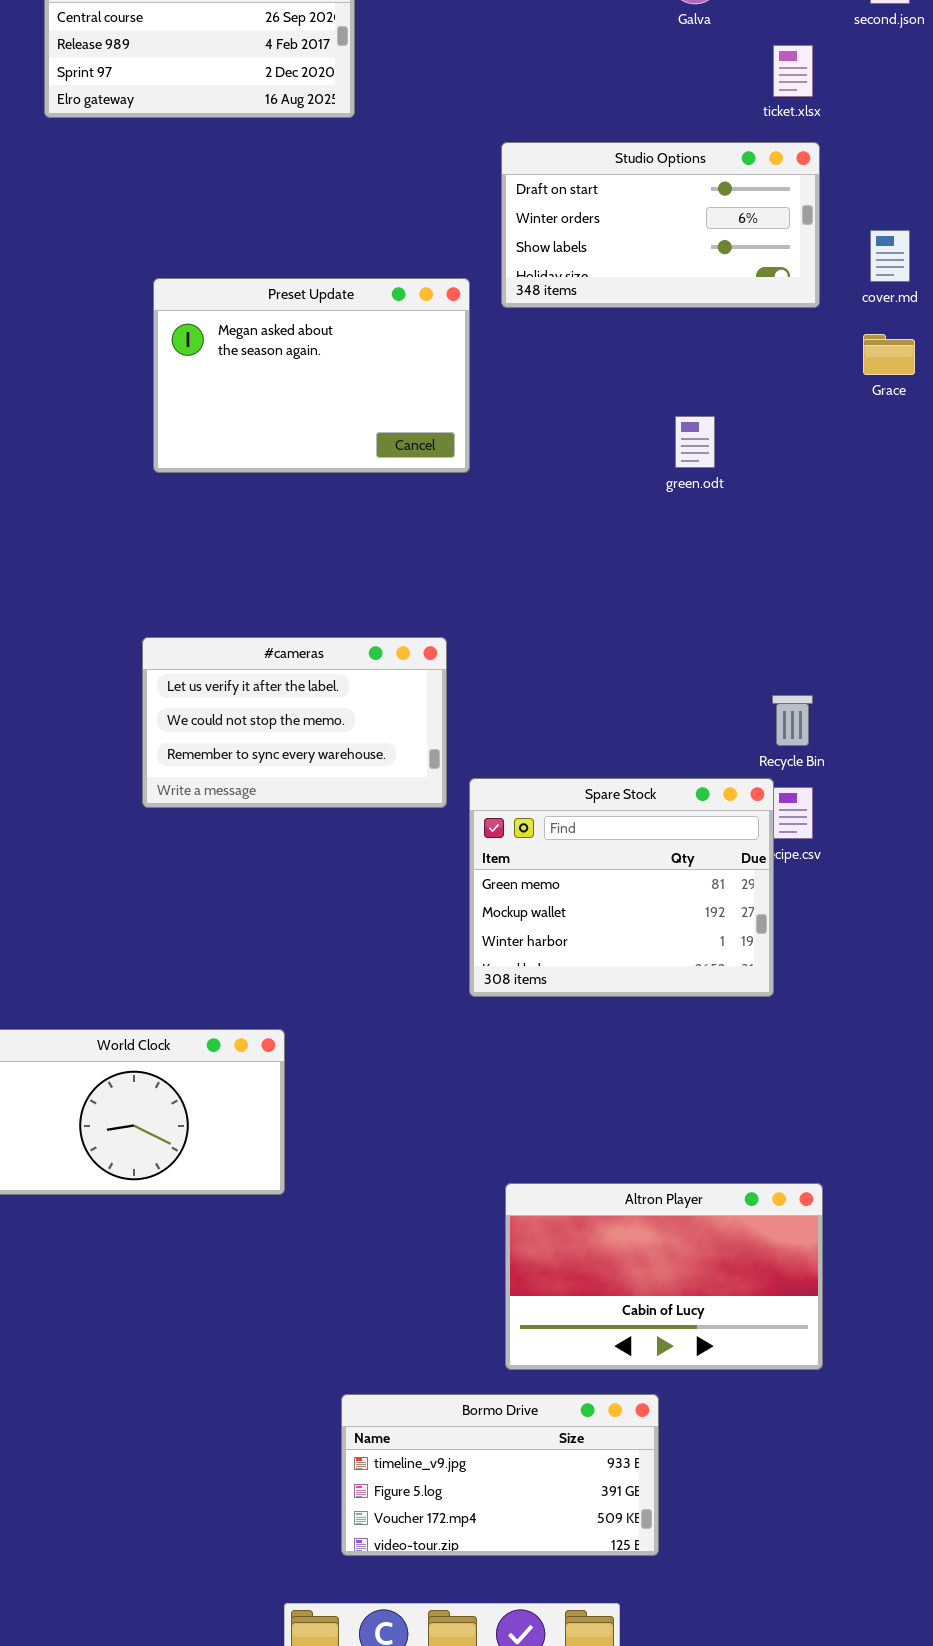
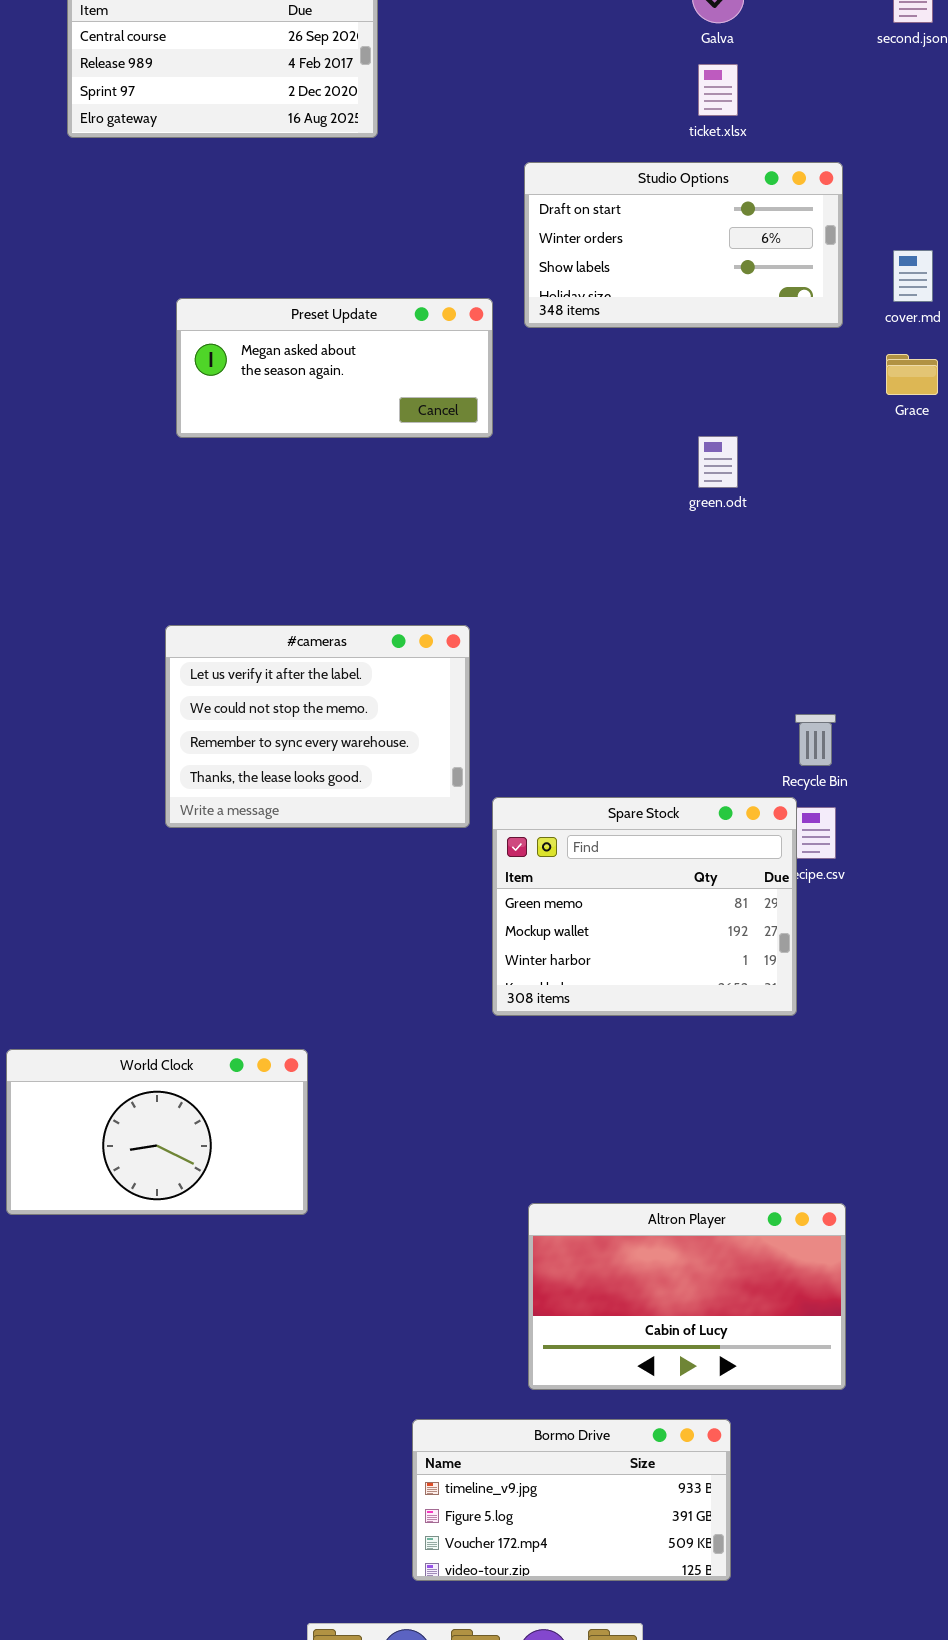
ticket.xlsx: [773,45,813,97] -> [698,64,738,116], moved
Preset Update: [153,278,470,473] -> [176,298,493,438], resized
#cameras: [142,637,447,808] -> [165,625,470,828], resized
Bormo Drive: [341,1394,659,1556] -> [412,1419,731,1581], moved

